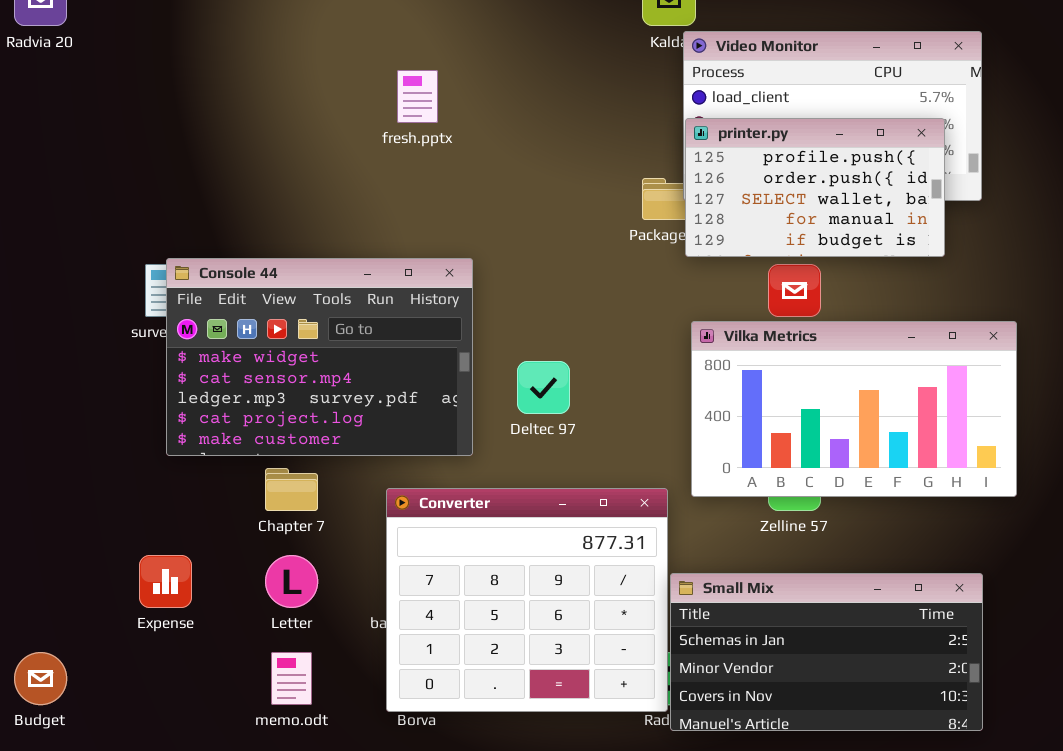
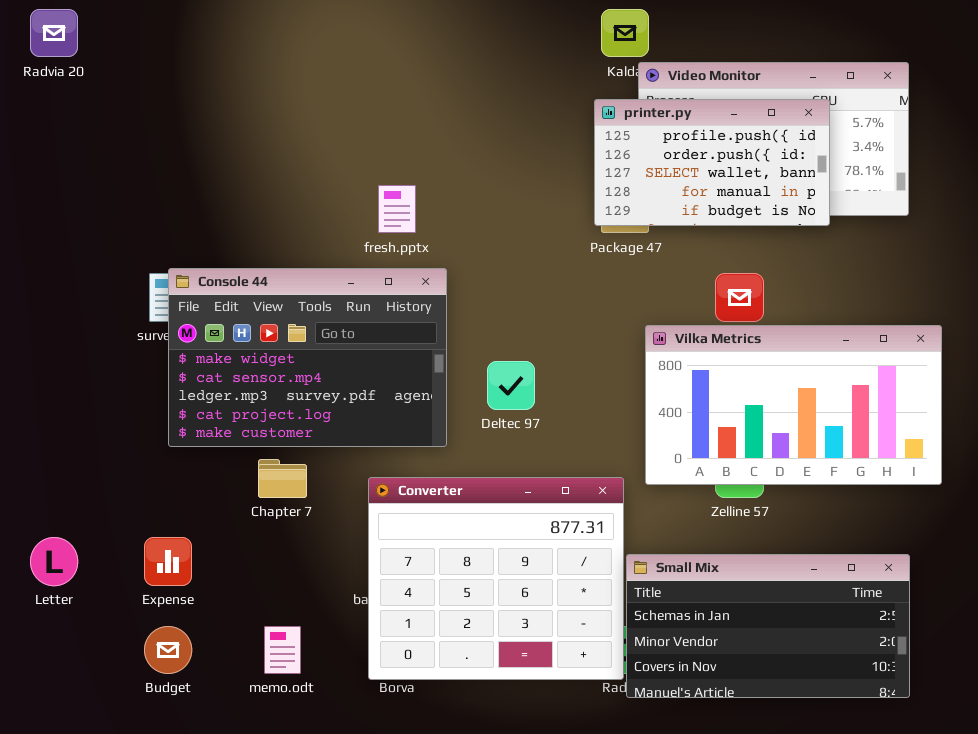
fresh.pptx: [397,70,438,123] -> [378,185,416,233], moved
printer.py: [685,118,945,257] -> [594,99,830,226], moved
Letter: [265,555,318,608] -> [30,537,78,586], moved
Budget: [14,652,67,705] -> [144,626,192,674], moved

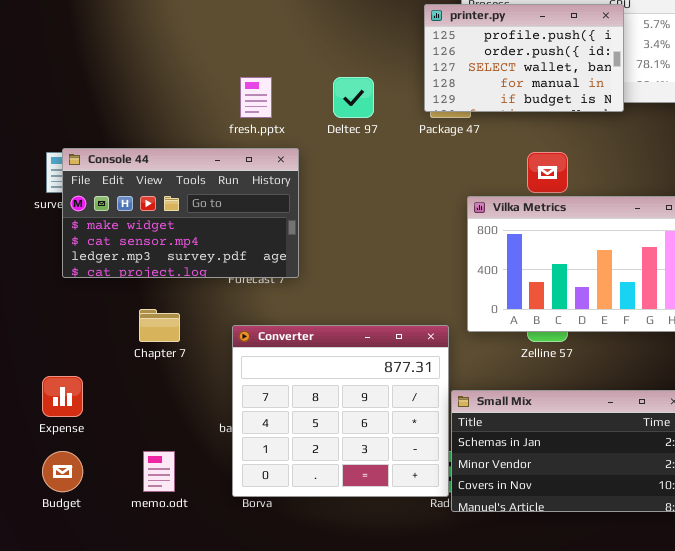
Console 44: [168,268,447,447] -> [62,148,299,278], resized
Deltec 97: [487,361,535,410] -> [333,77,374,118], moved

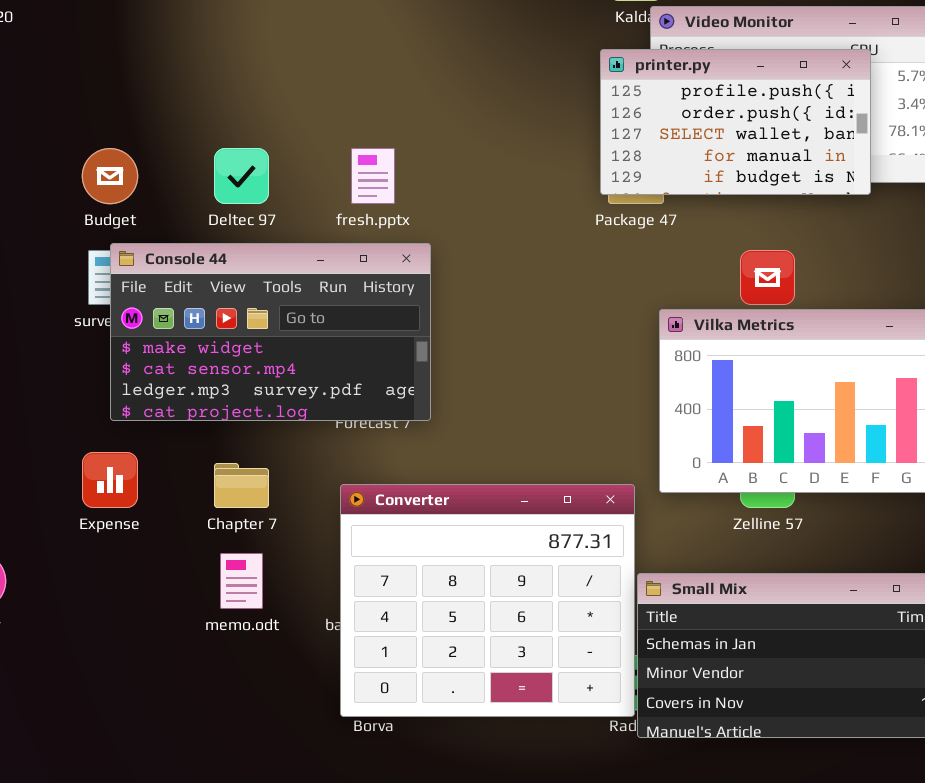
Deltec 97: [333,77,374,118] -> [214,148,269,204], moved
Expense: [42,376,83,417] -> [82,452,138,508], moved
Budget: [42,451,83,492] -> [82,148,138,204], moved
memo.odt: [143,451,175,492] -> [220,553,263,609], moved

